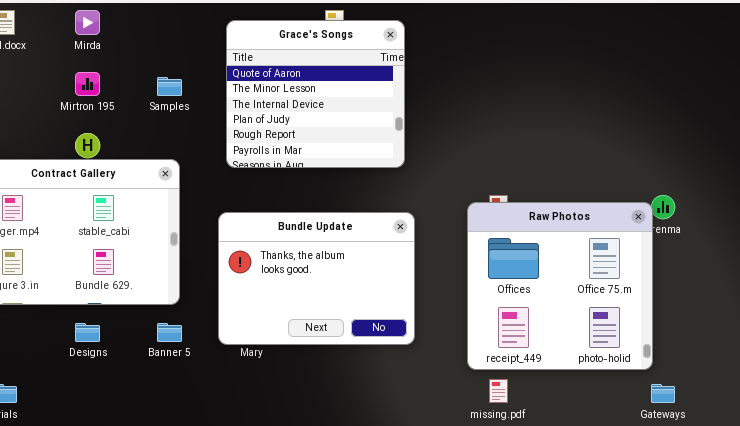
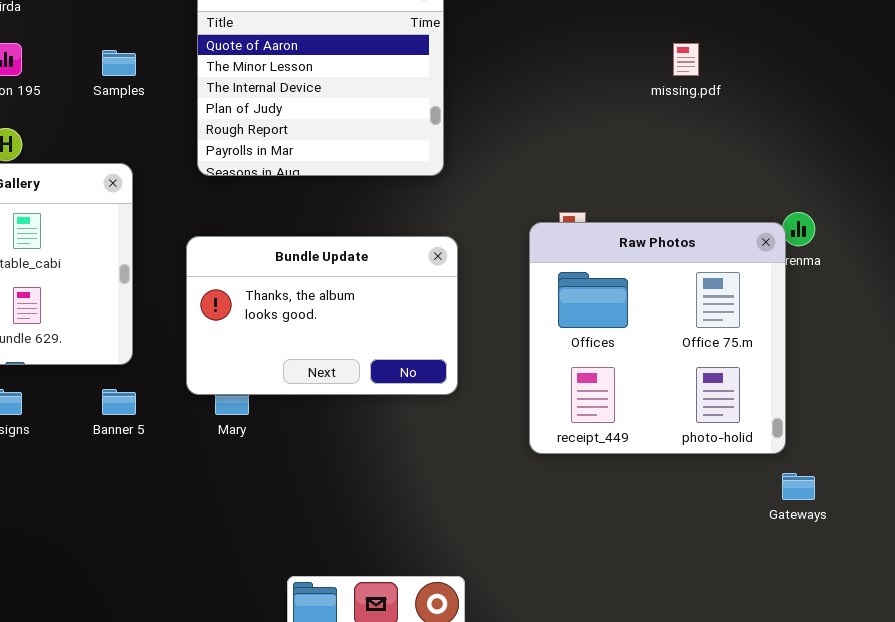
Bundle Update: [218,212,415,345] -> [186,236,458,395], resized
missing.pdf: [489,379,508,403] -> [673,43,699,76], moved

